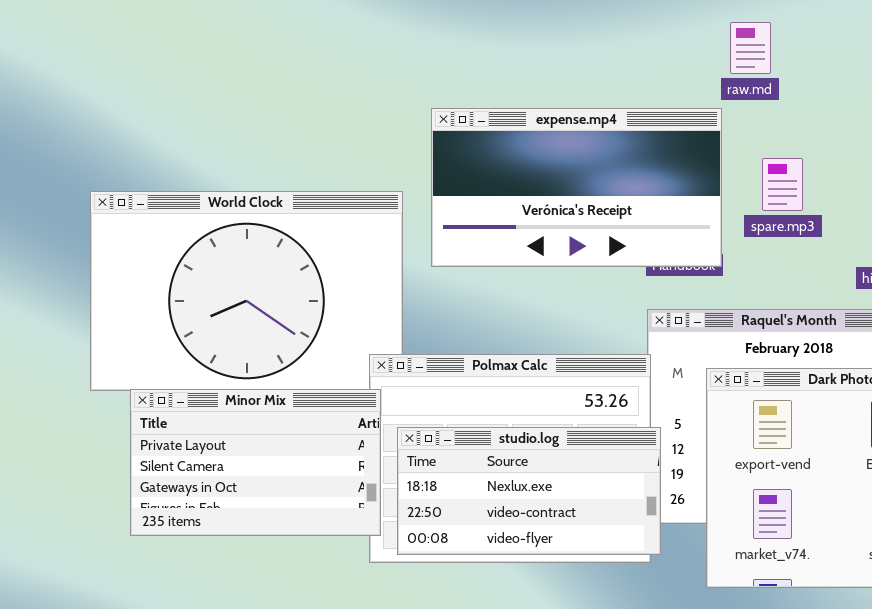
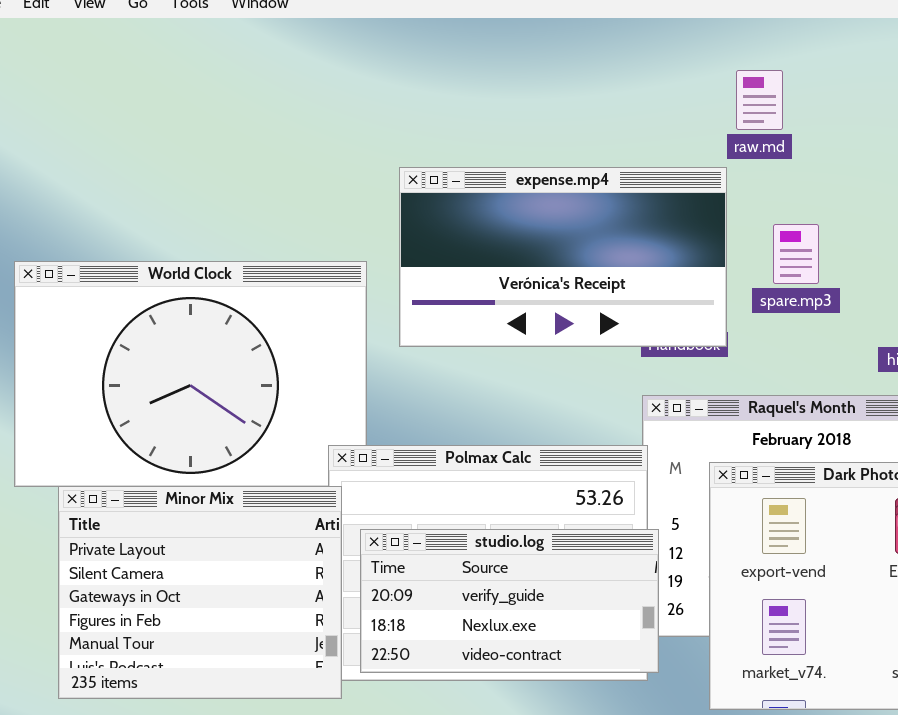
Minor Mix: [130,389,381,536] -> [58,486,342,699], resized
studio.log: [397,427,661,555] -> [360,529,659,673], scrolled up 1 row

